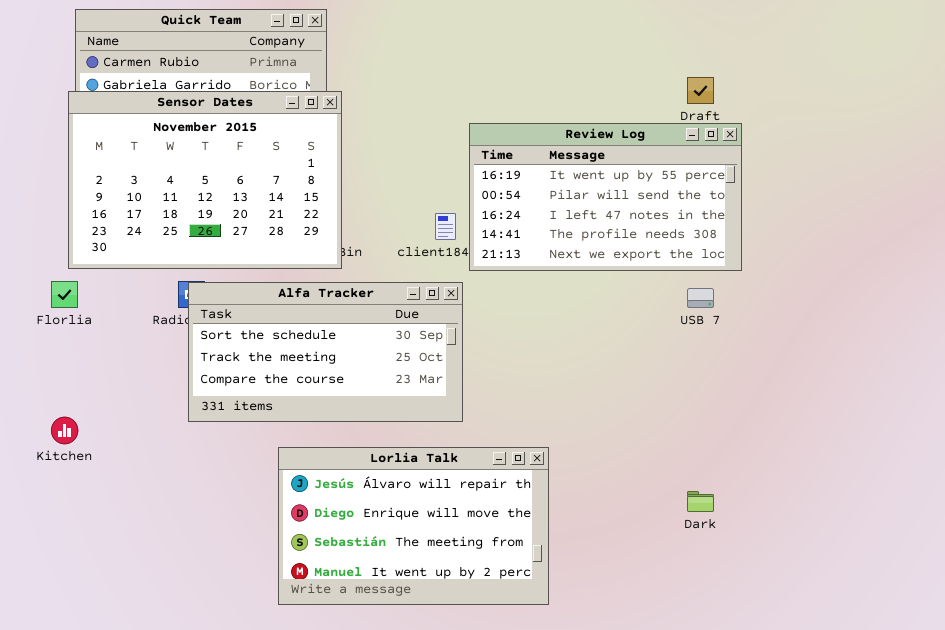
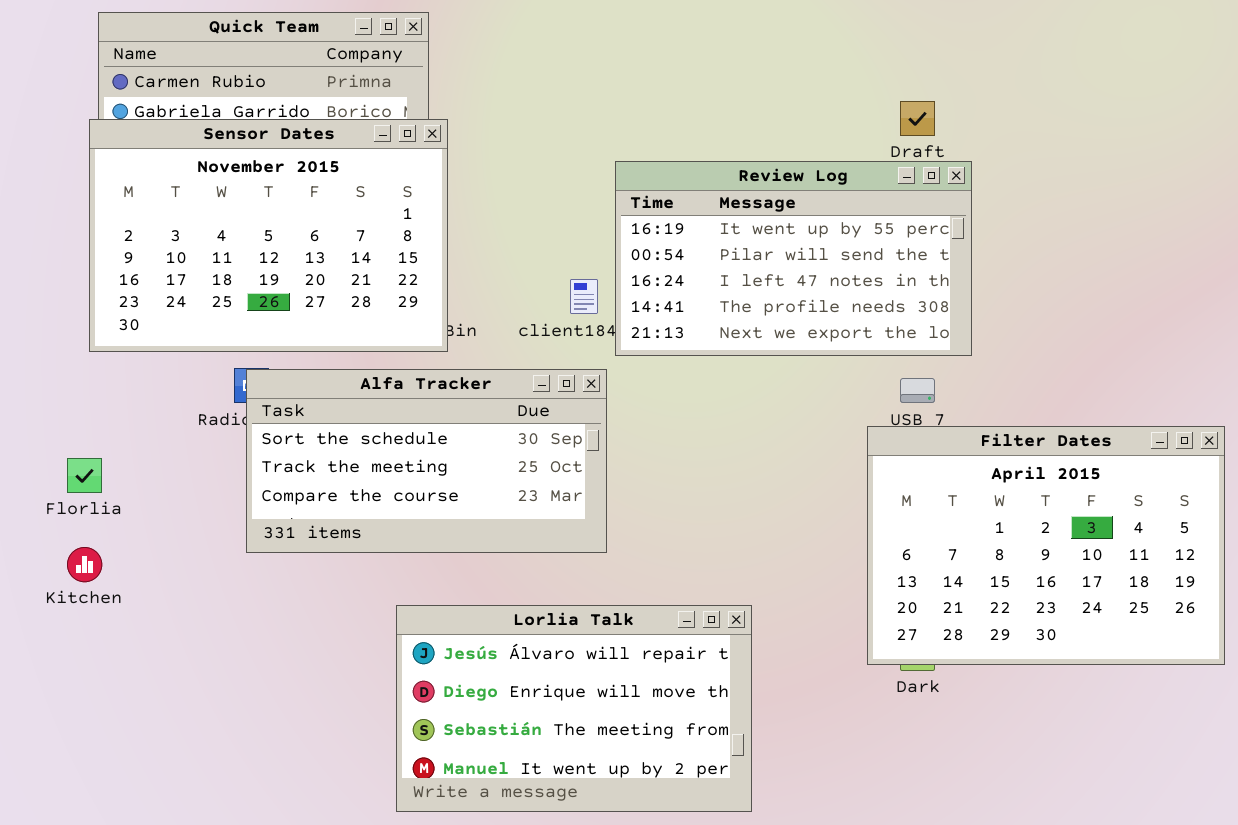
Florlia: [51,281,78,308] -> [67,458,102,493], moved
Filter Dates: none -> [867,426,1225,665], opened
Lorlia Talk: [278,447,549,605] -> [396,605,752,812], moved

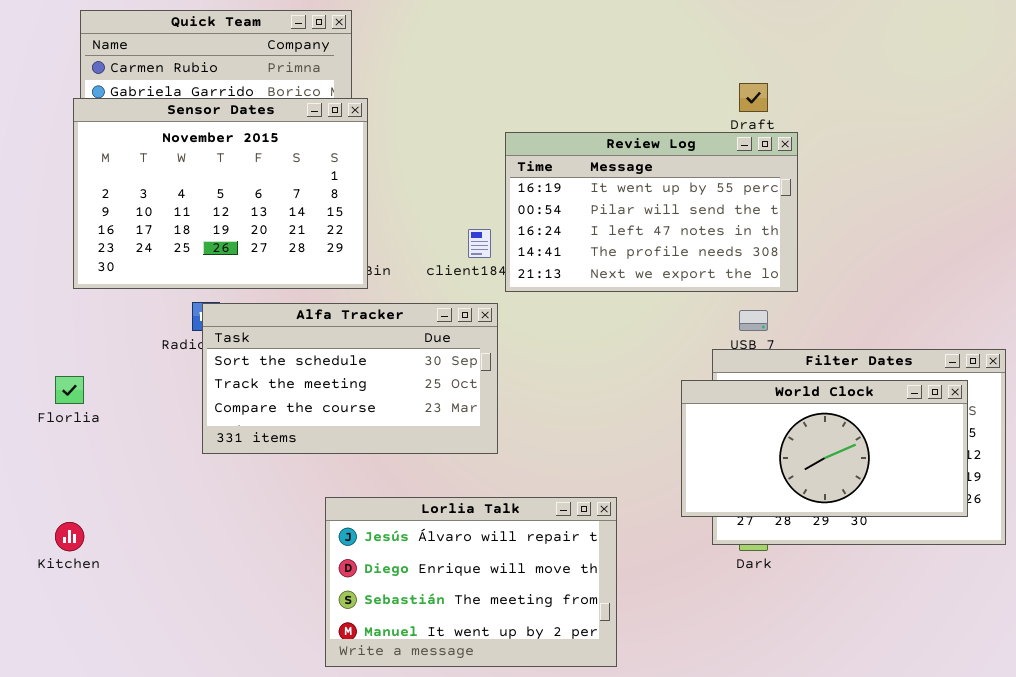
World Clock: none -> [681,380,968,517], opened
Kitchen: [67,547,102,582] -> [55,522,84,551], moved

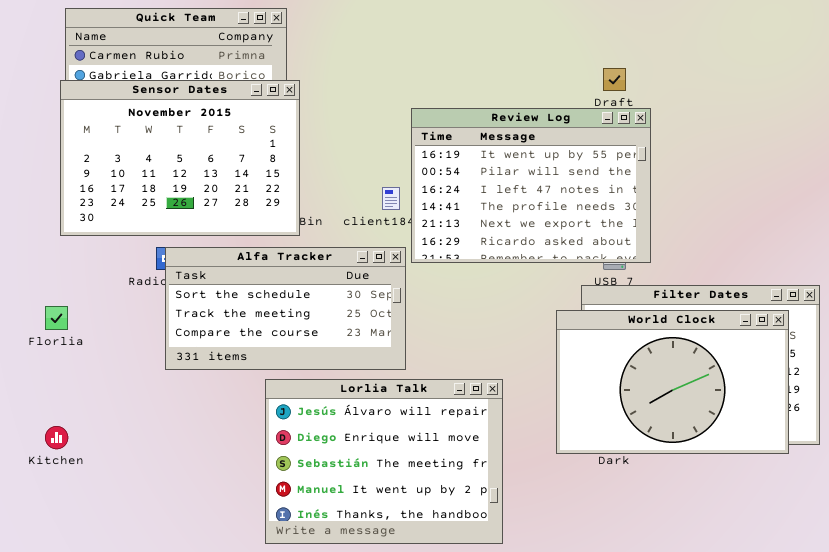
Review Log: [505,132,798,292] -> [411,108,651,263], resized
World Clock: [681,380,968,517] -> [556,310,789,454], resized
Lorlia Talk: [325,497,617,667] -> [265,379,503,544], resized

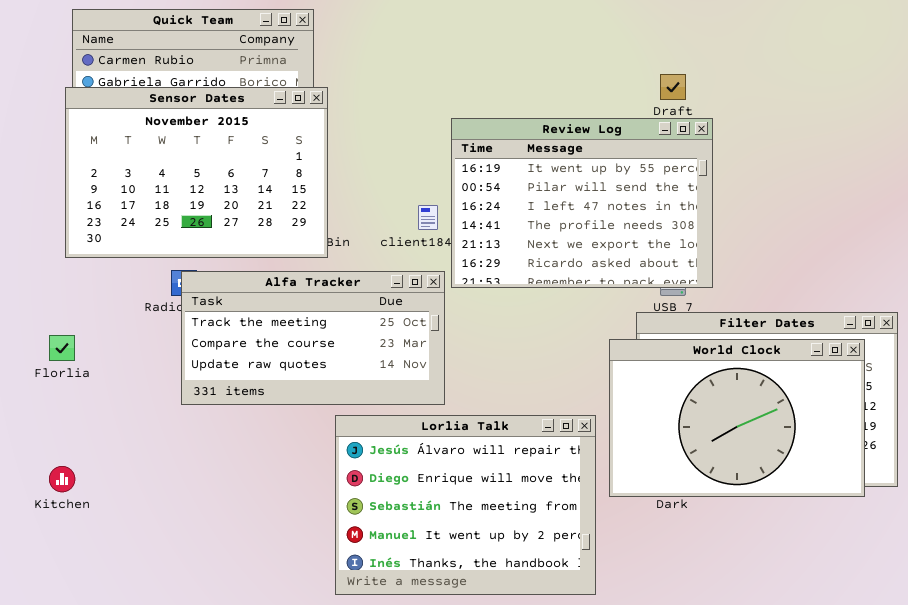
Alfa Tracker: [165,247,406,370] -> [181,271,445,405], scrolled down 1 row
Lorlia Talk: [265,379,503,544] -> [335,415,596,595], moved

